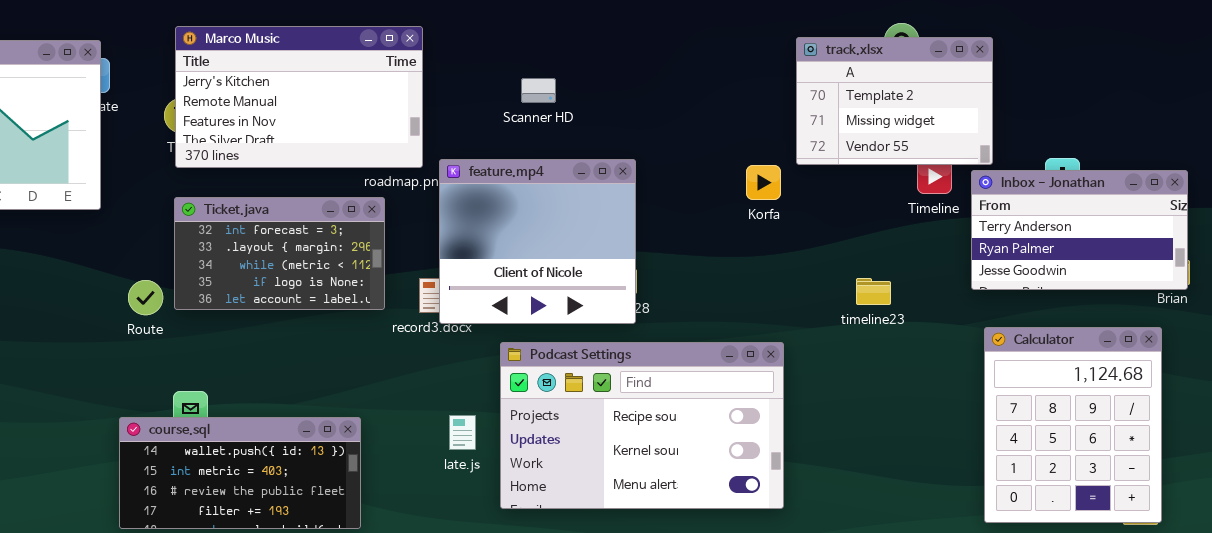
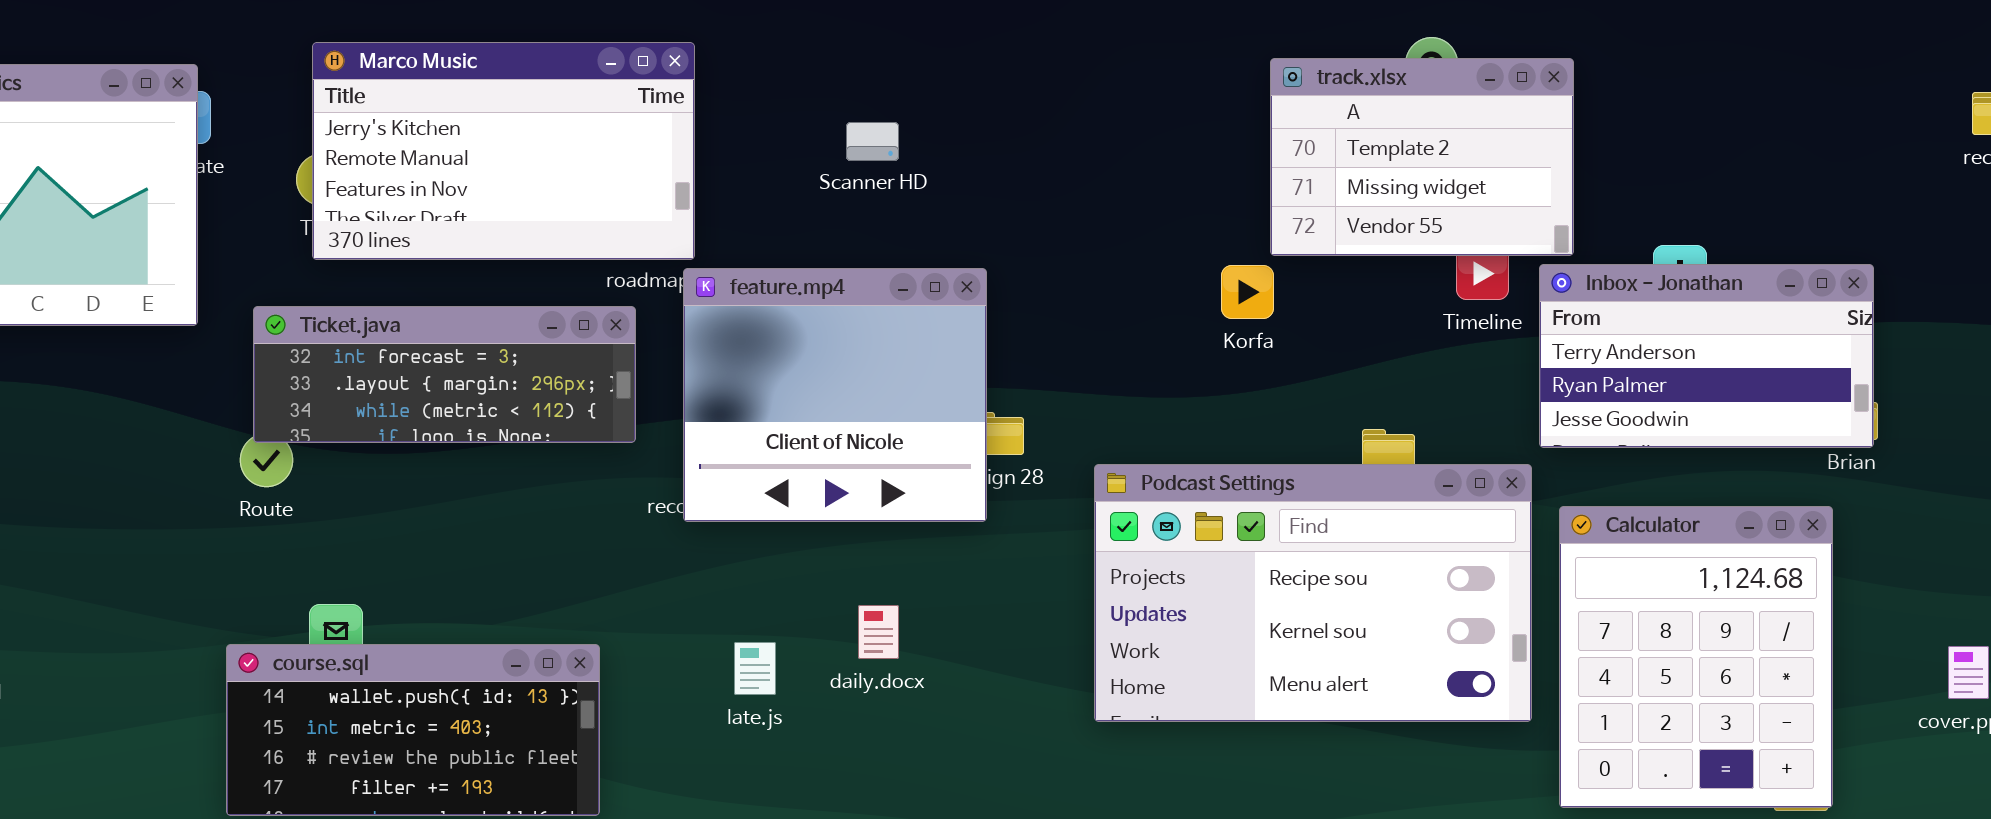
feature.mp4: [439,159,636,324] -> [683,268,987,522], moved
Korfa: [746,165,781,200] -> [1221,265,1274,319], moved
Ticket.java: [174,197,385,310] -> [253,306,636,443], resized
Podcast Settings: [500,342,784,509] -> [1094,464,1532,722], moved

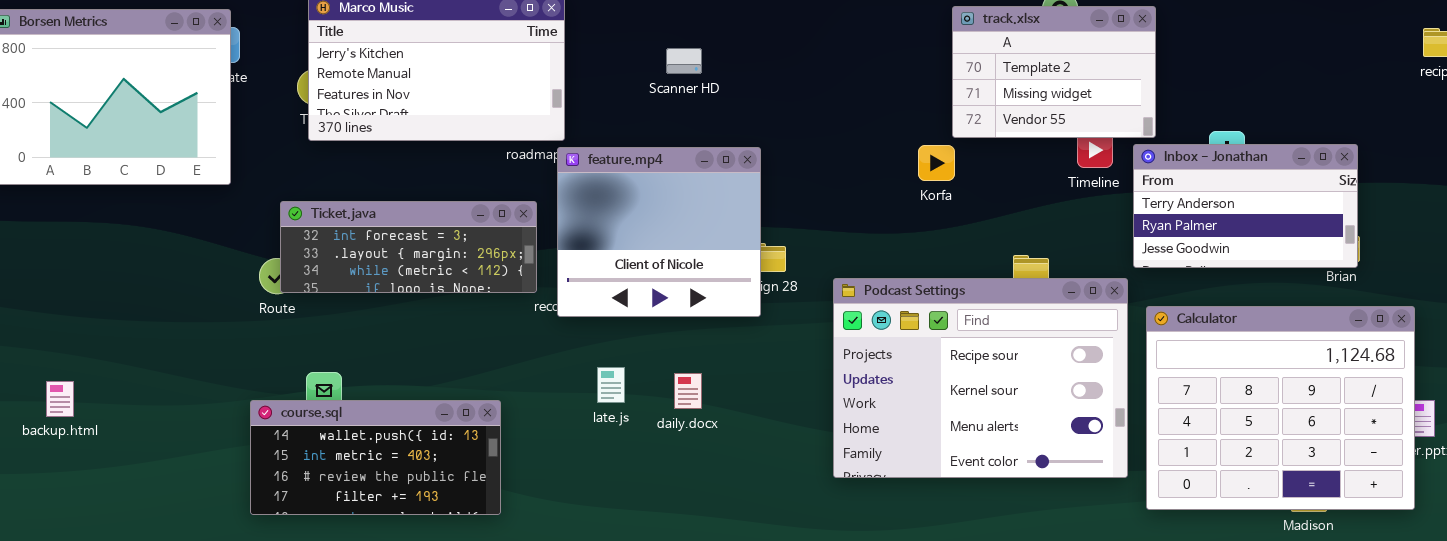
Ticket.java: [253,306,636,443] -> [280,201,537,293], moved
Podcast Settings: [1094,464,1532,722] -> [833,278,1128,478], resized
Calculator: [1559,506,1833,808] -> [1146,306,1415,510], resized
late.js: [734,642,776,695] -> [597,367,625,403], moved

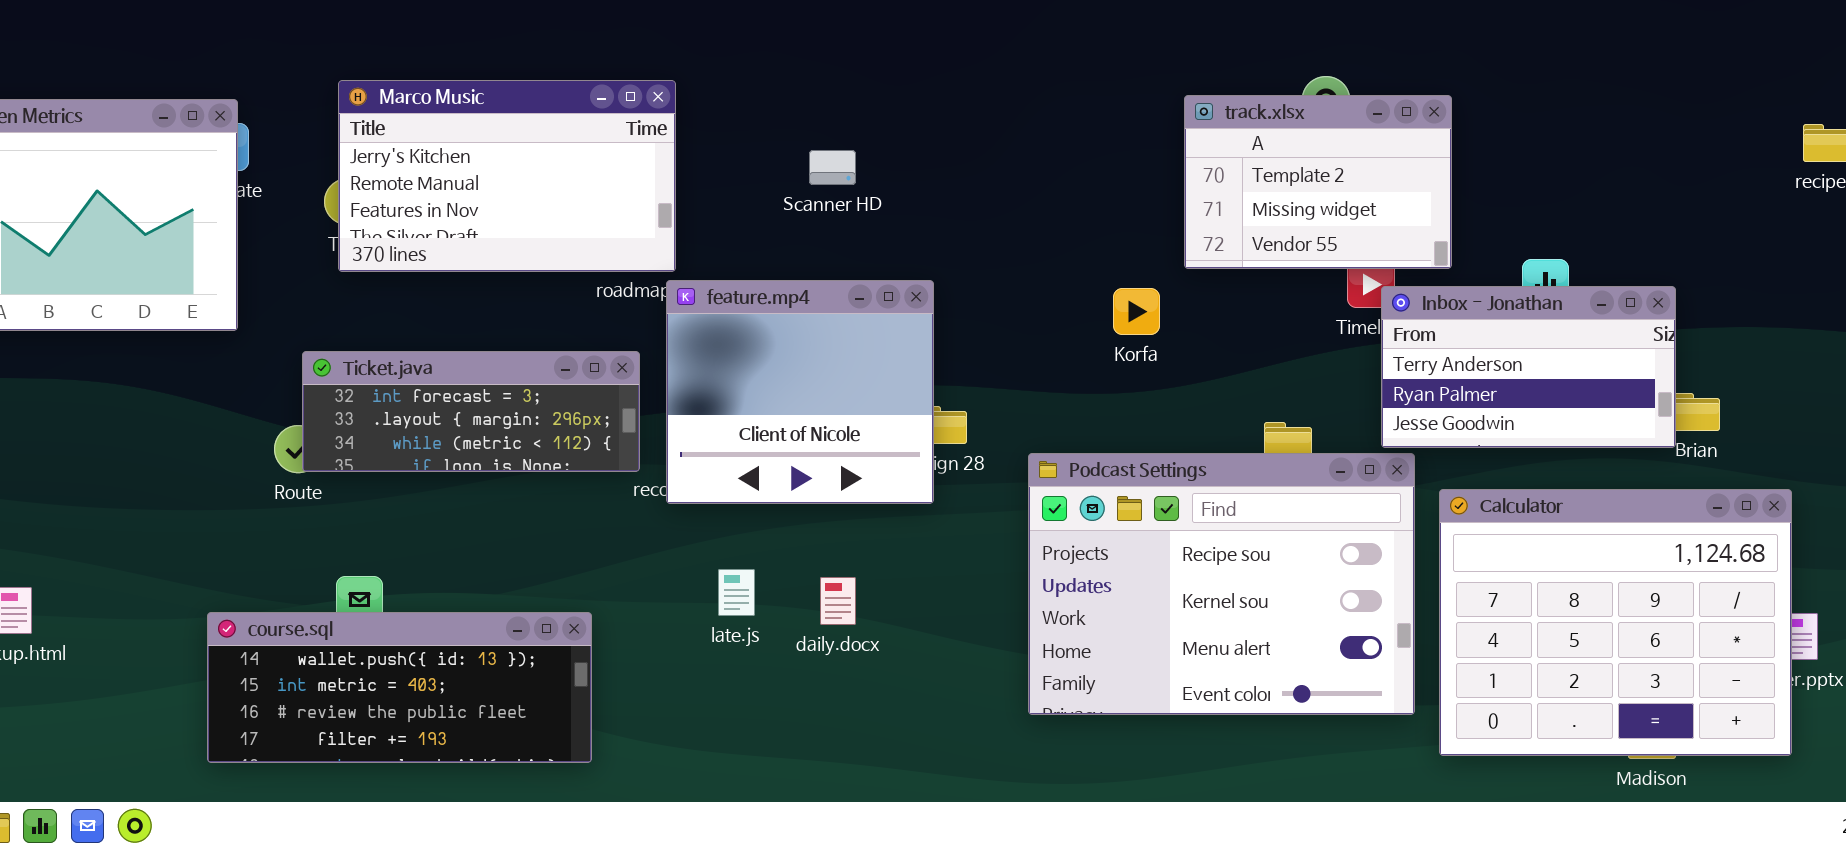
Inbox - Jonathan: [1133,144,1358,268] -> [1381,286,1676,448], moved
Korfa: [918,145,955,181] -> [1113,288,1160,335], moved
course.sql: [250,400,501,515] -> [207,612,592,763], resized

